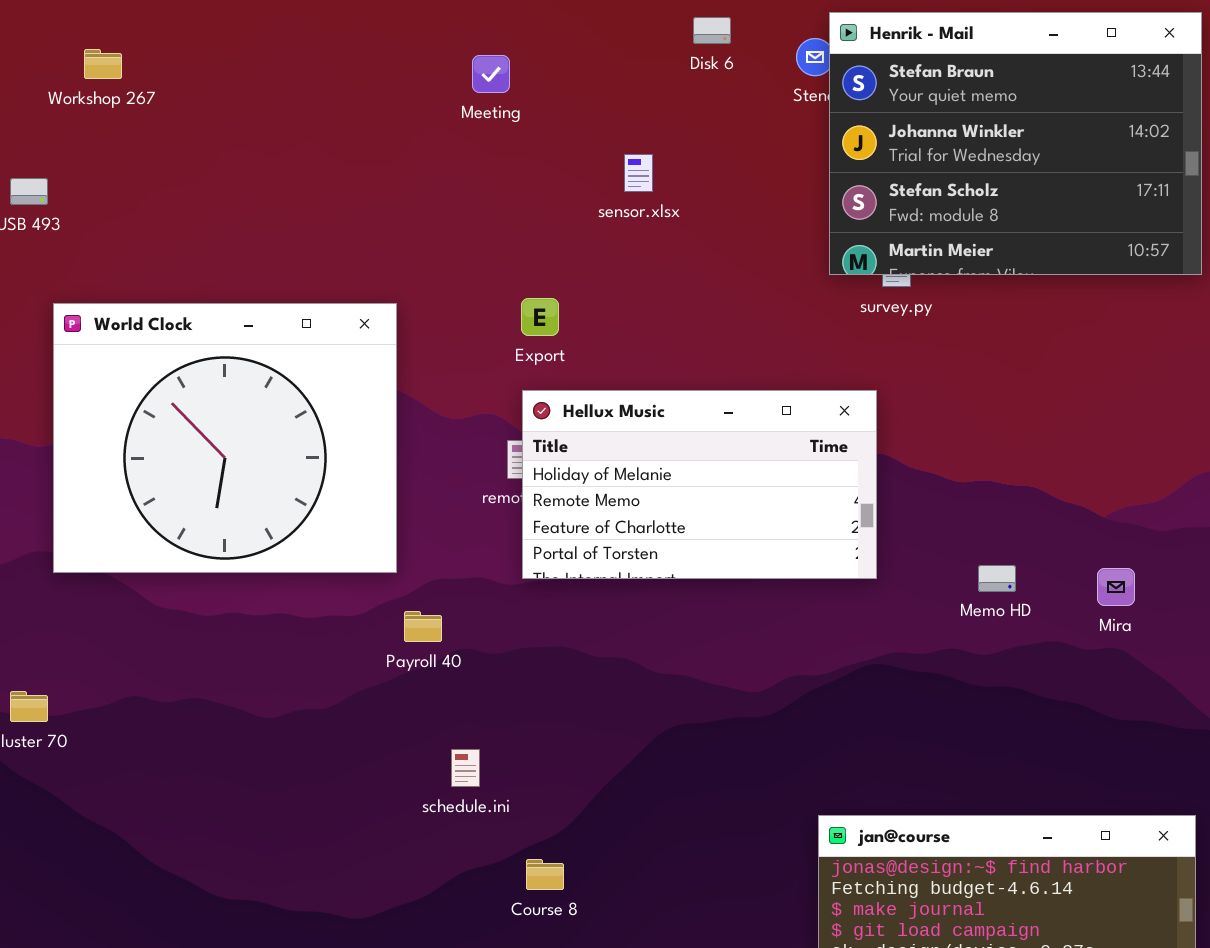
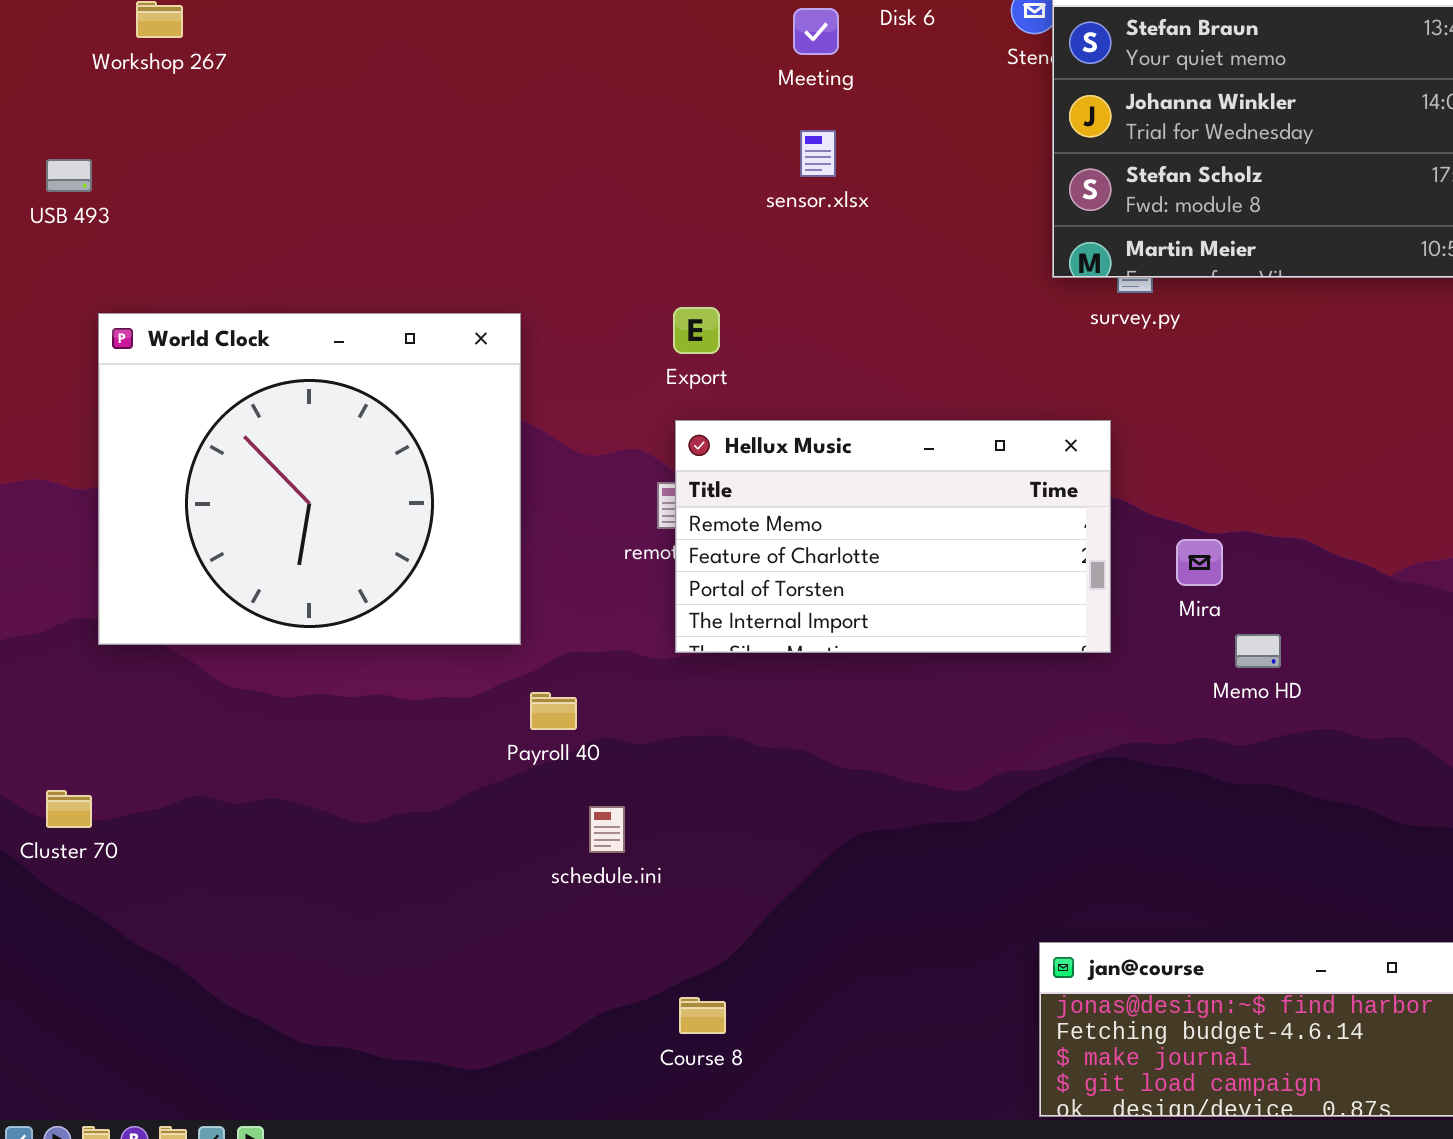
Meeting: [472,55,510,93] -> [793,8,839,55], moved
Hellux Music: [522,390,877,579] -> [675,420,1111,653], scrolled down 1 row
Mira: [1097,568,1135,606] -> [1176,539,1223,586], moved
schedule.ini: [451,749,480,787] -> [589,806,625,853], moved

